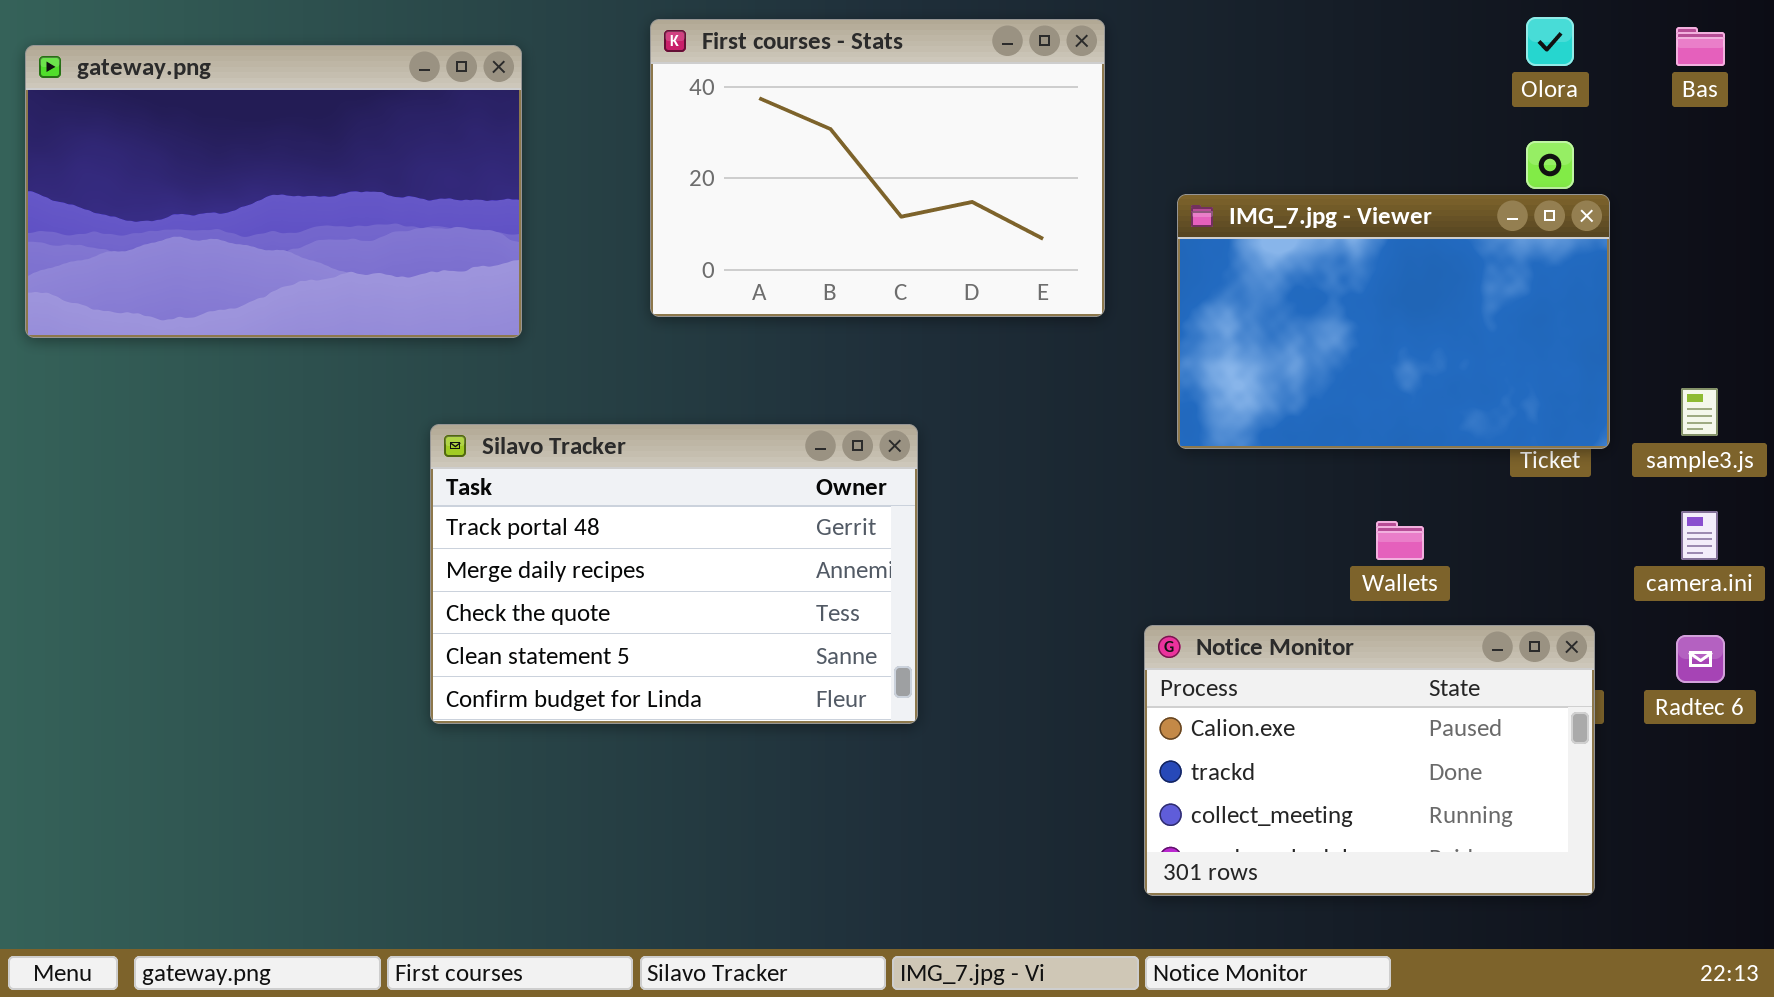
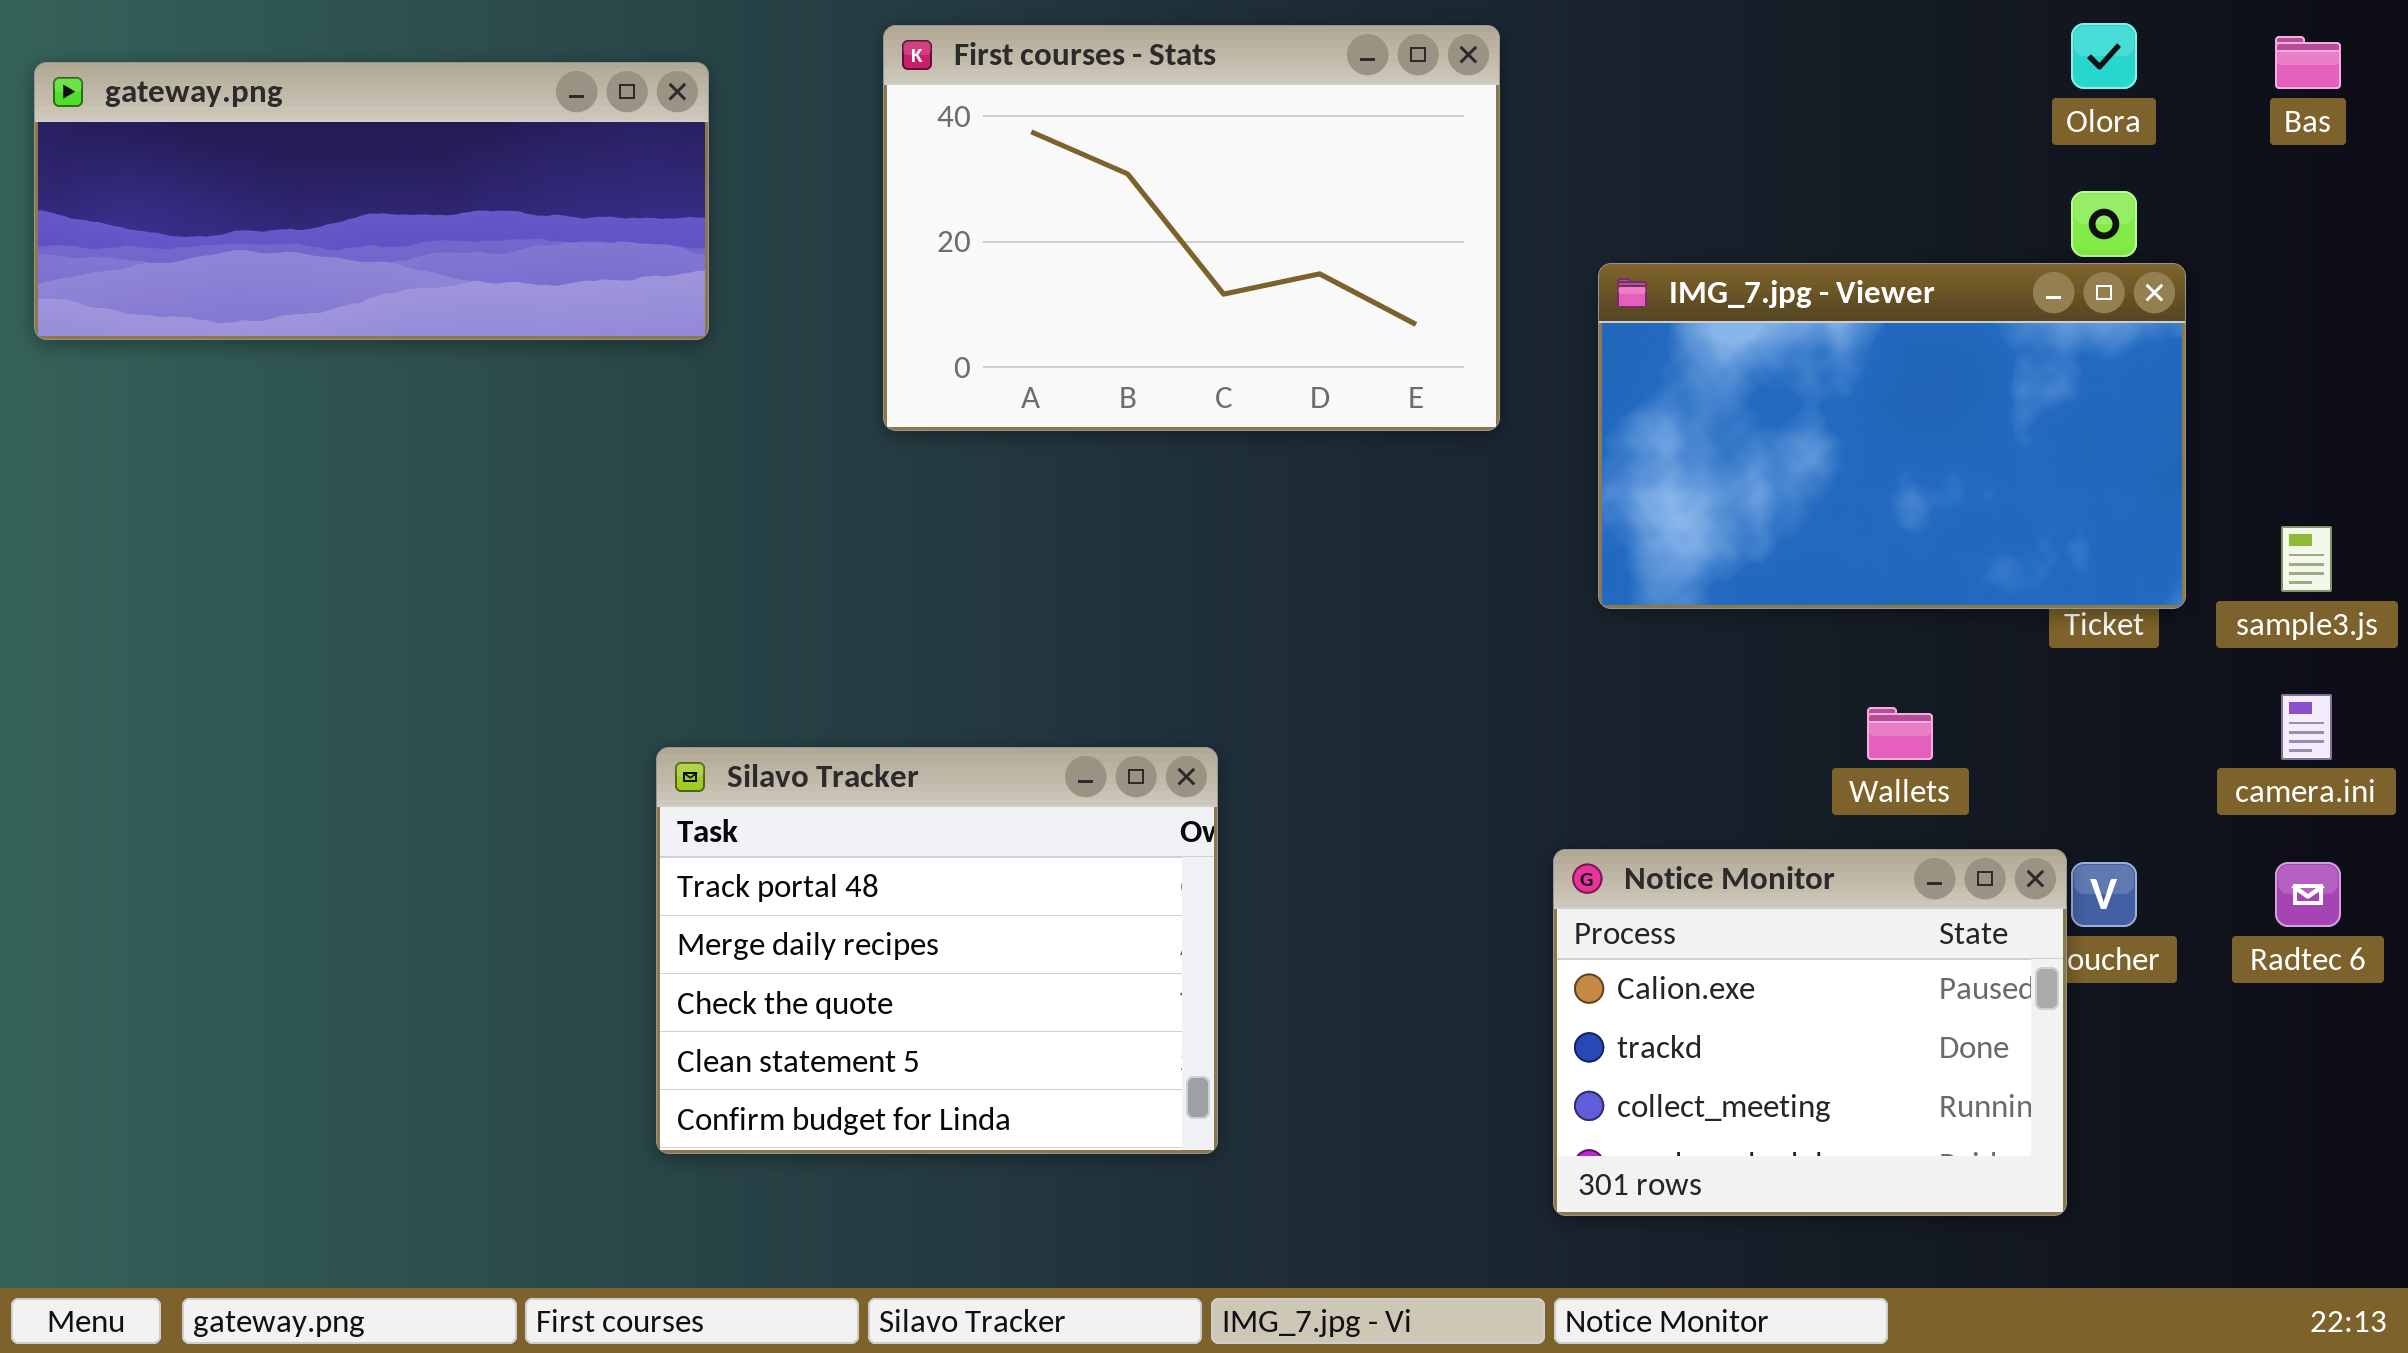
gateway.png: [25,45,522,338] -> [34,62,709,340], resized
Silavo Tracker: [430,424,918,724] -> [656,747,1218,1154], moved, resized
Notice Monitor: [1144,625,1595,896] -> [1553,849,2067,1216], resized

